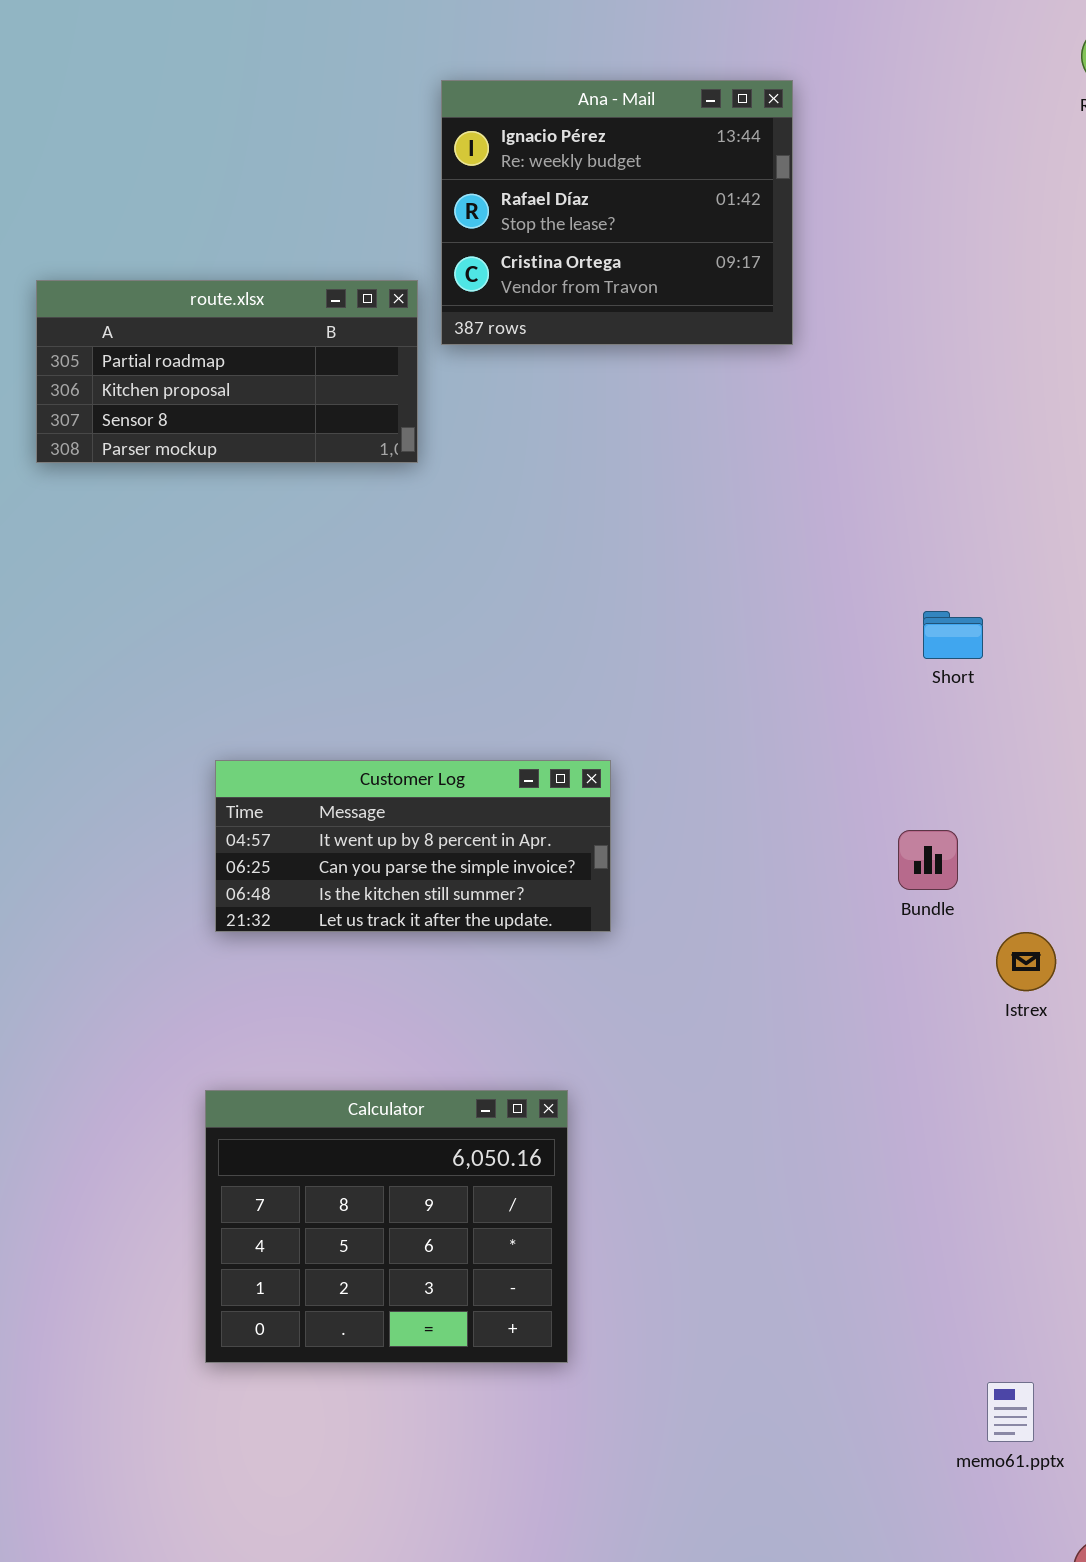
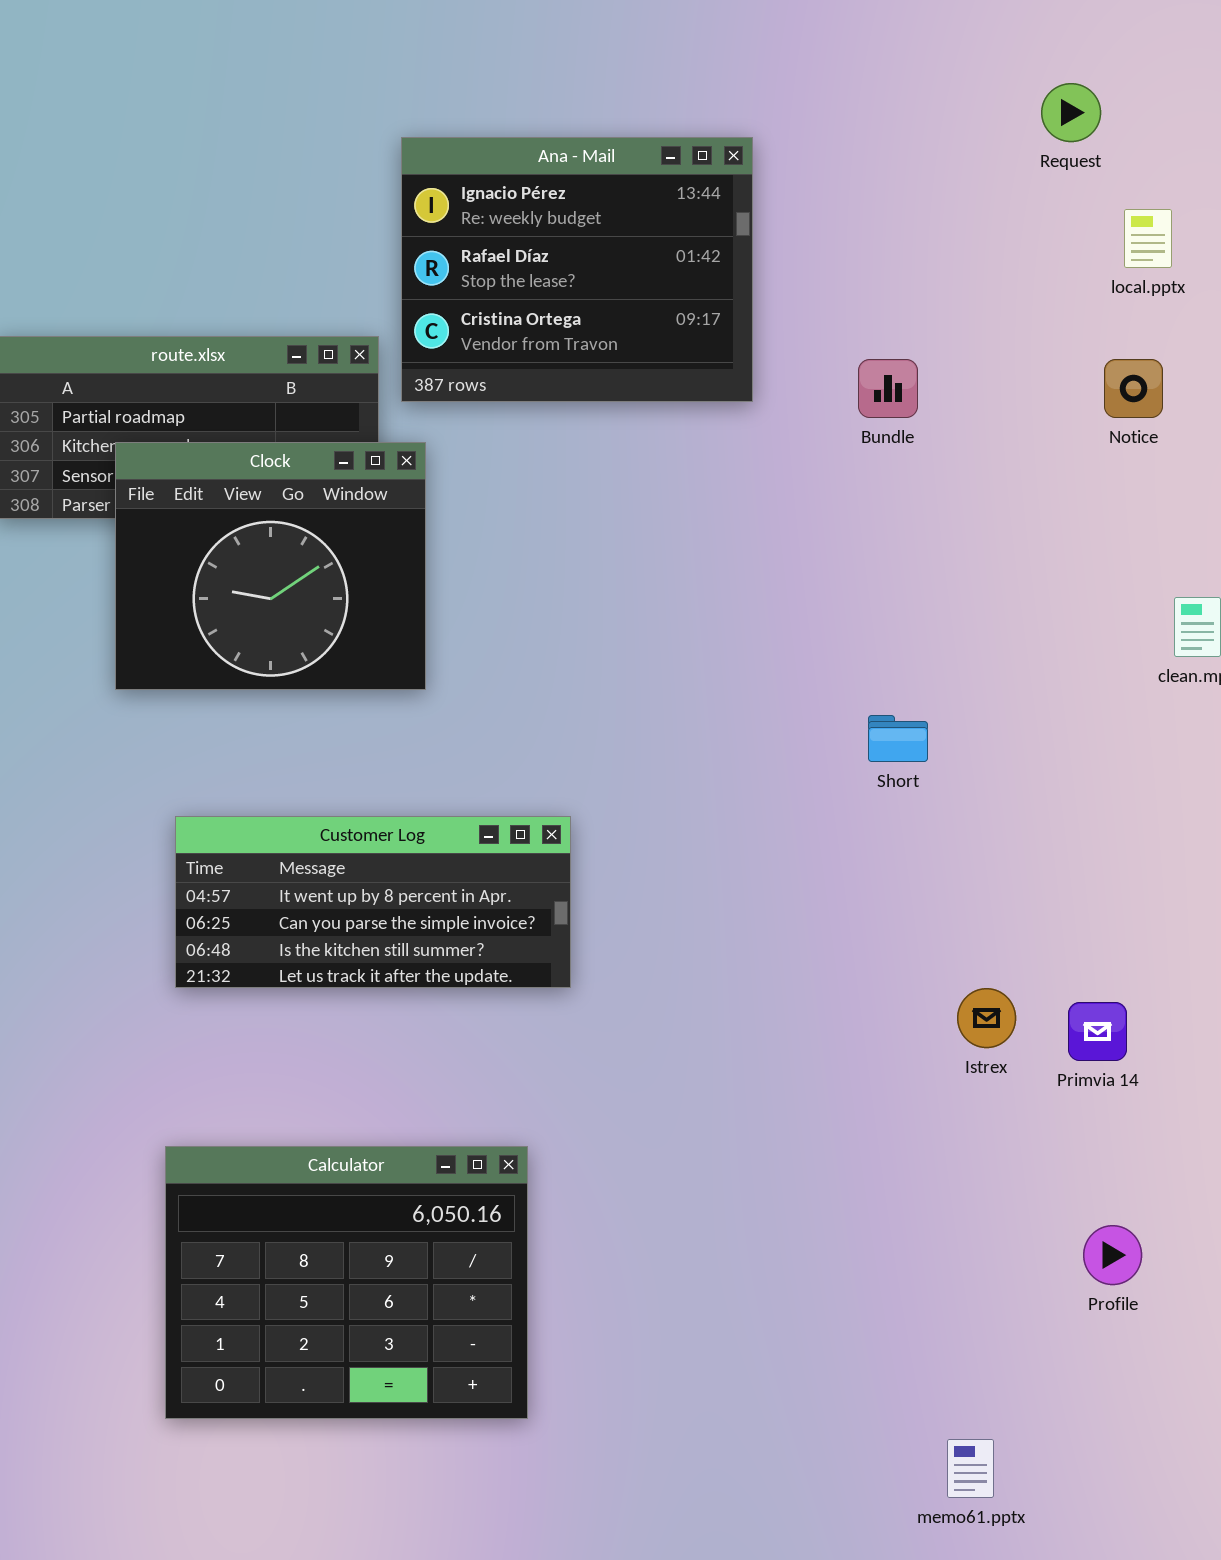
Clock: none -> [115,442,426,690], opened
Short: [923,611,983,659] -> [868,715,928,762], moved
Bundle: [898,830,958,890] -> [858,359,918,418], moved

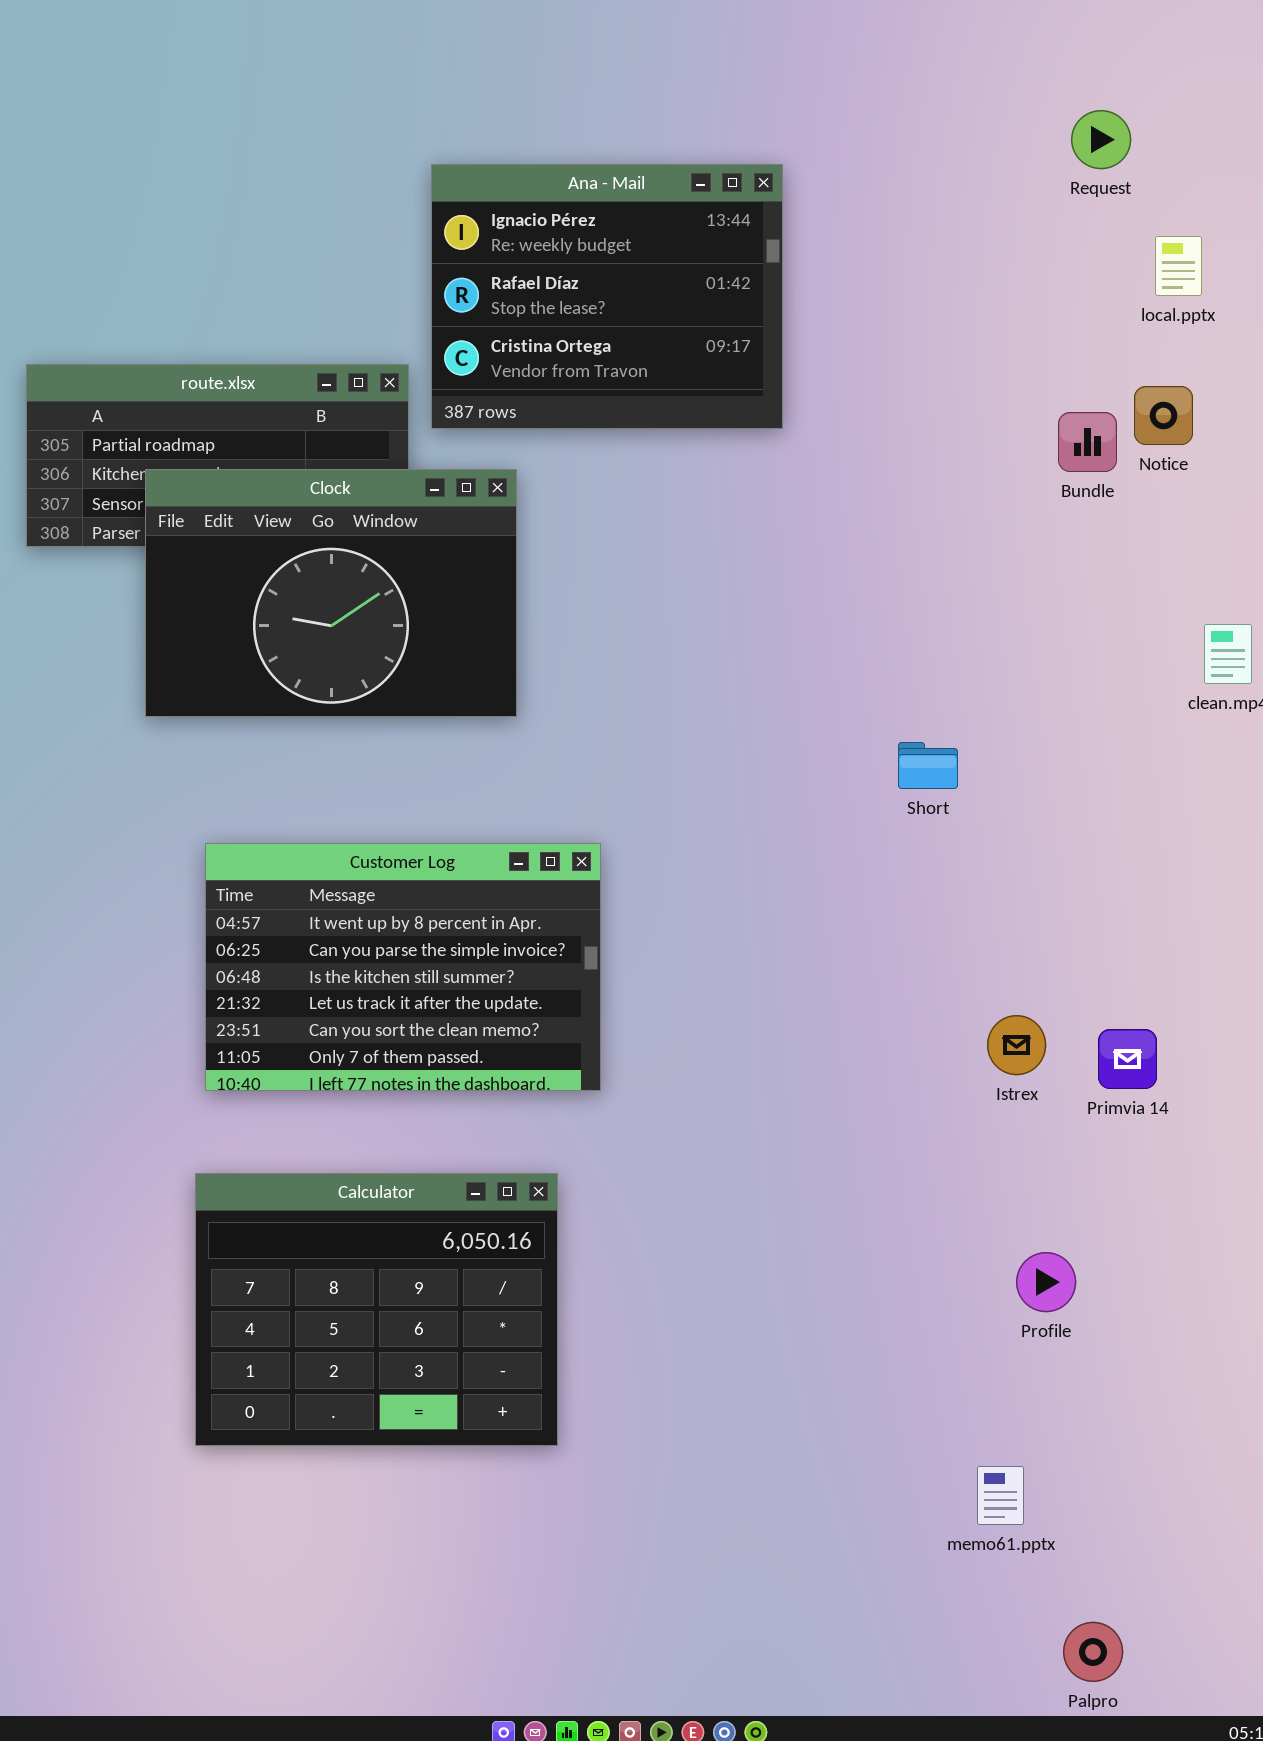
Bundle: [858,359,918,418] -> [1058,412,1117,472], moved
Clock: [115,442,426,690] -> [145,469,517,717], resized
Customer Log: [175,816,571,988] -> [205,843,601,1091], resized
Profile: [1083,1225,1142,1285] -> [1016,1252,1076,1312], moved

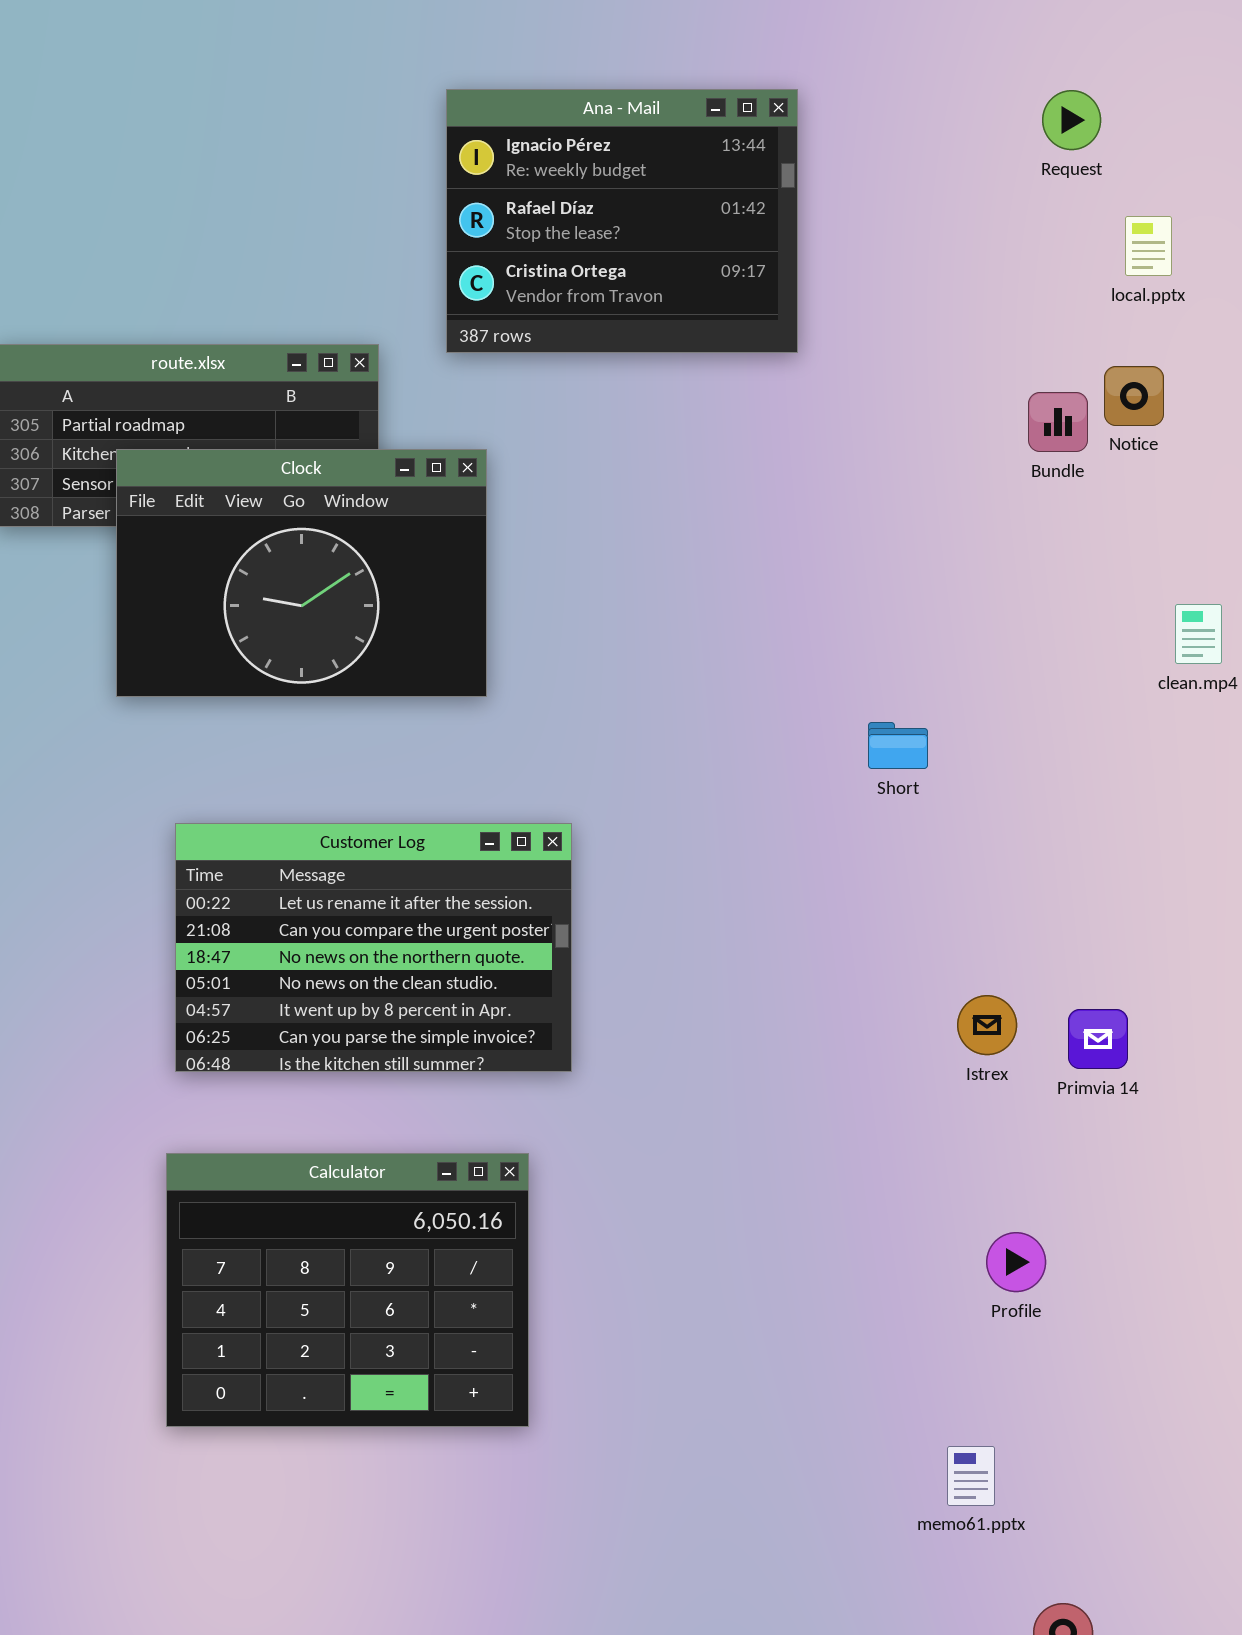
Ana - Mail: [431,164,783,429] -> [446,89,798,353], moved
Customer Log: [205,843,601,1091] -> [175,823,572,1072], scrolled up 4 rows

